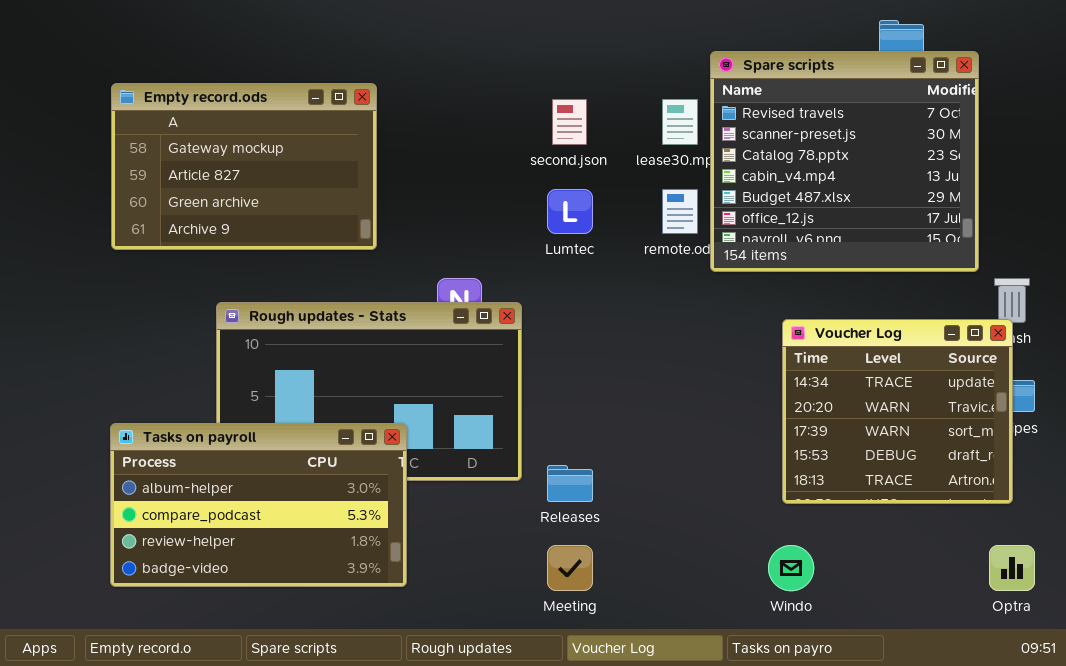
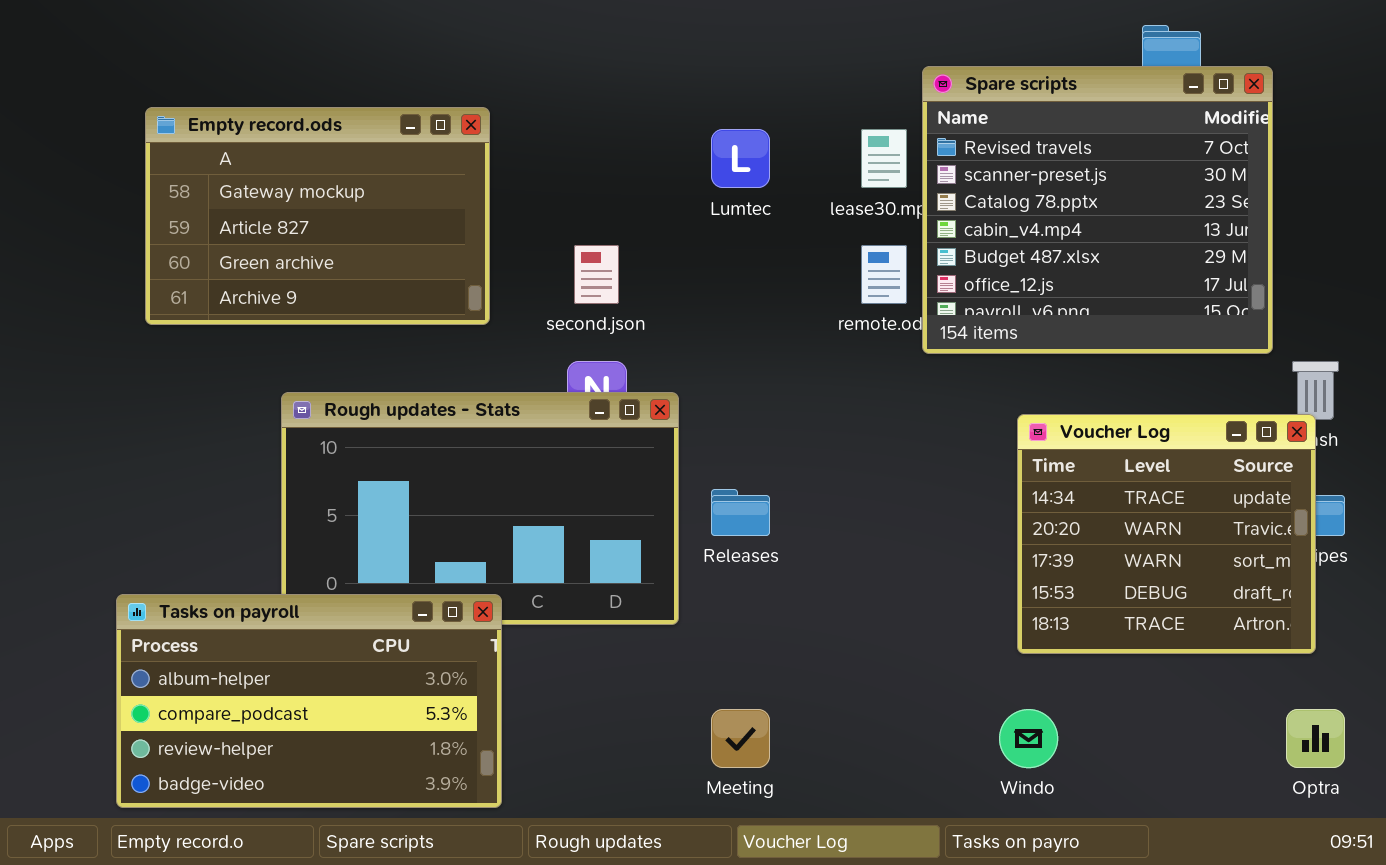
second.json: [552,99,587,145] -> [574,245,619,304], moved
Lumtec: [547,189,593,234] -> [711,129,770,188], moved
Tasks on payroll: [110,423,407,587] -> [116,594,502,808], moved
Releases: [547,465,593,502] -> [711,489,770,536], moved

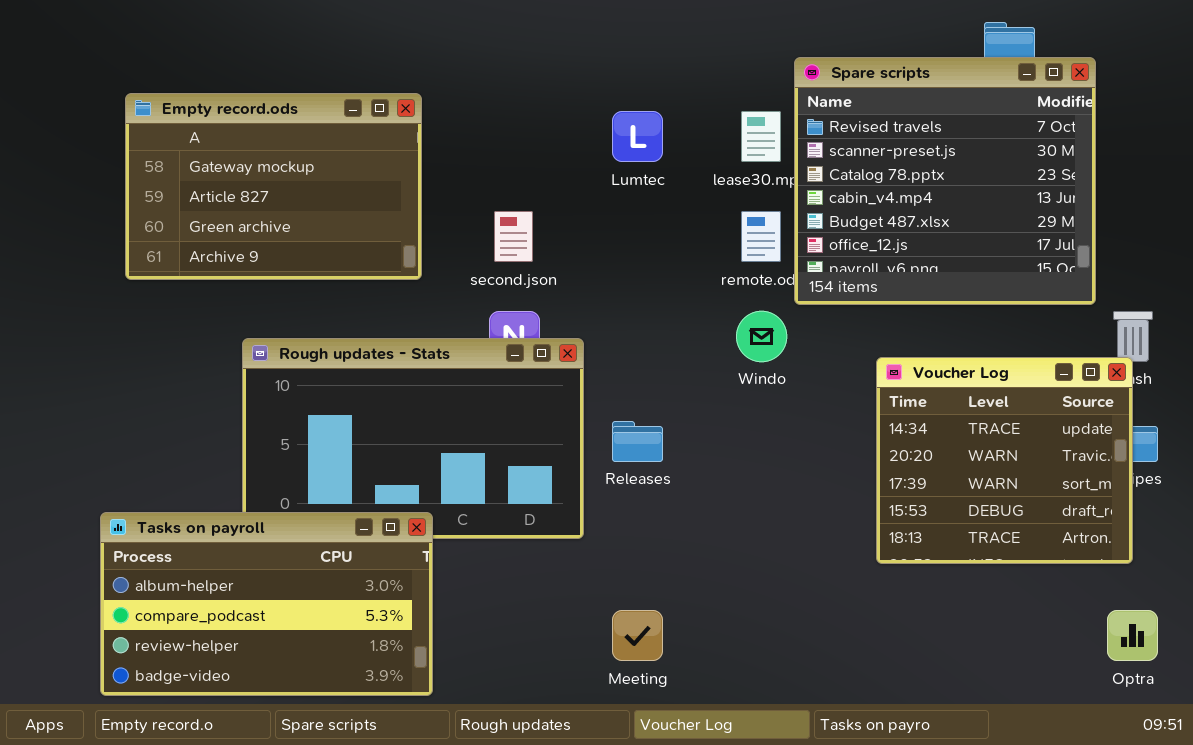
Windo: [999,709,1058,768] -> [736,311,787,362], moved

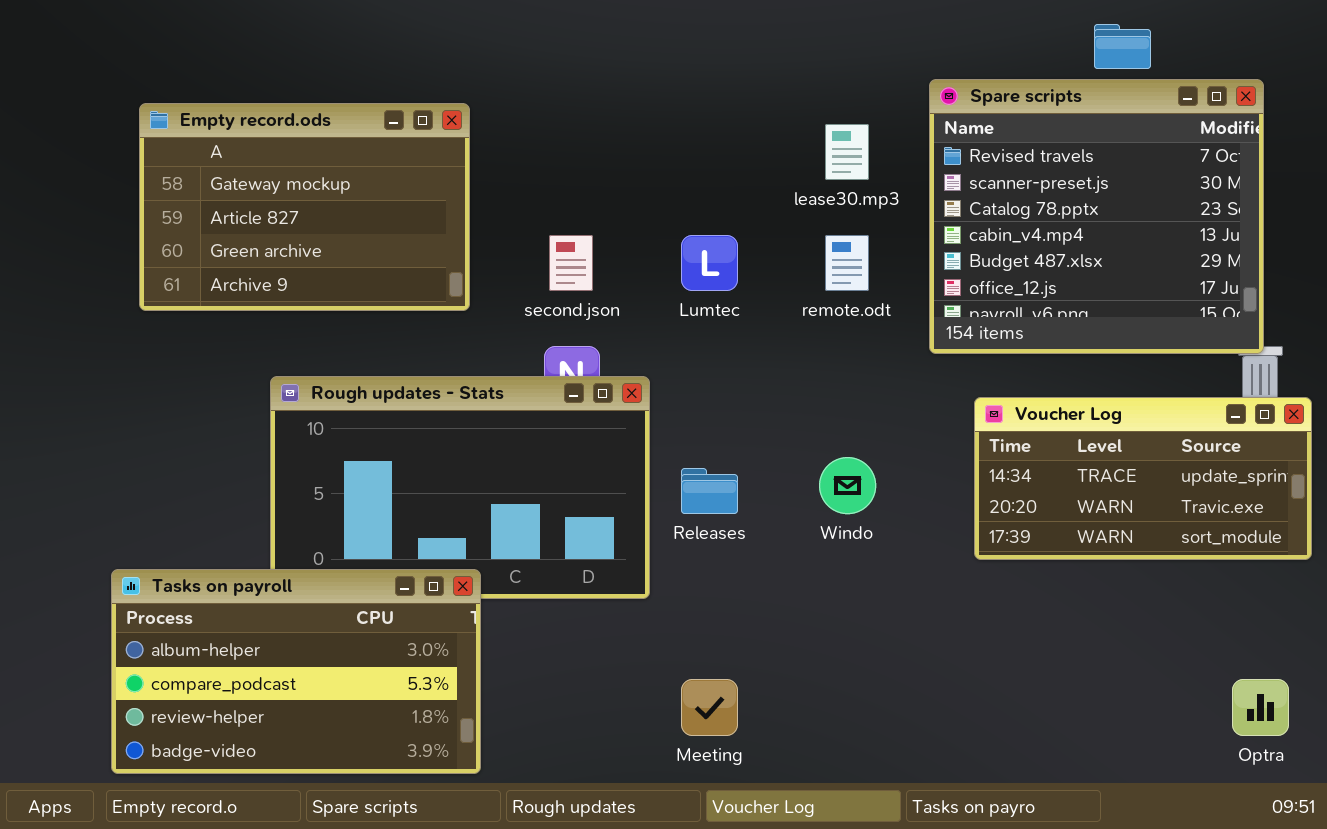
Spare scripts: [794,57,1096,305] -> [929,79,1264,354], moved
Lumtec: [612,111,663,162] -> [681,235,738,291], moved
Windo: [736,311,787,362] -> [819,457,876,514], moved
Voucher Log: [876,357,1133,564] -> [974,397,1312,560], resized

